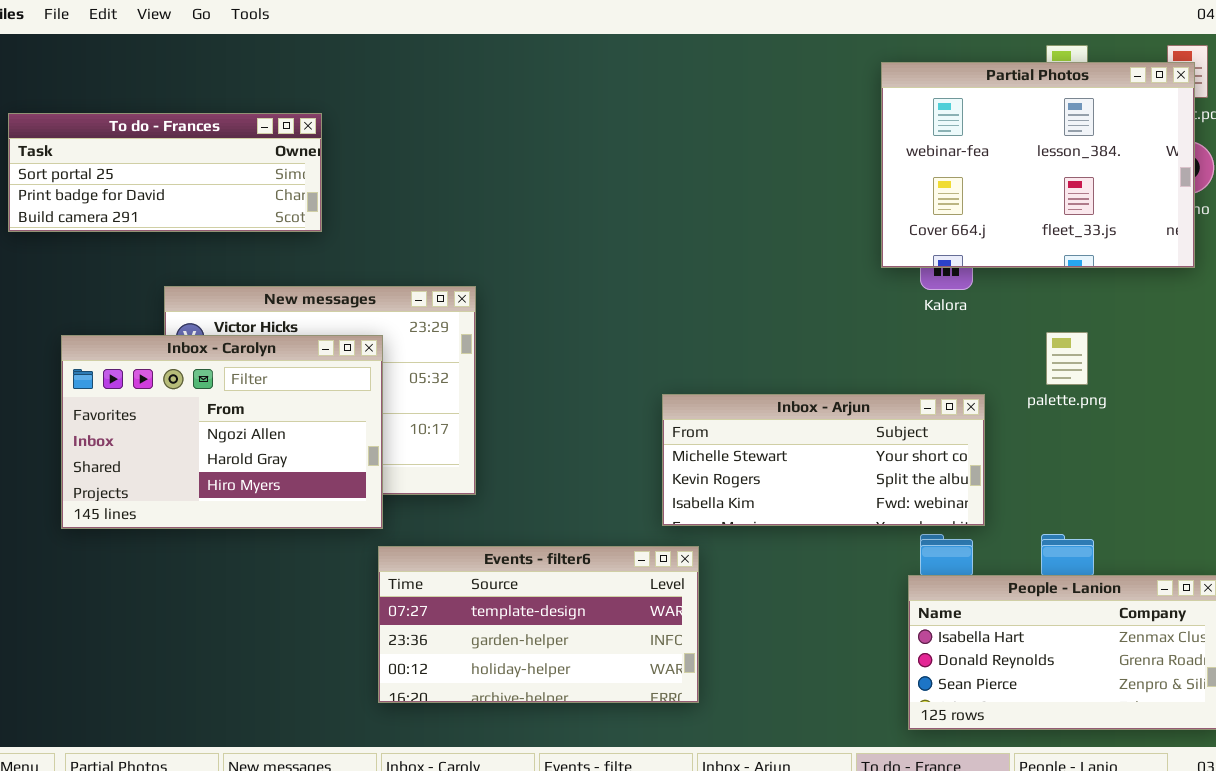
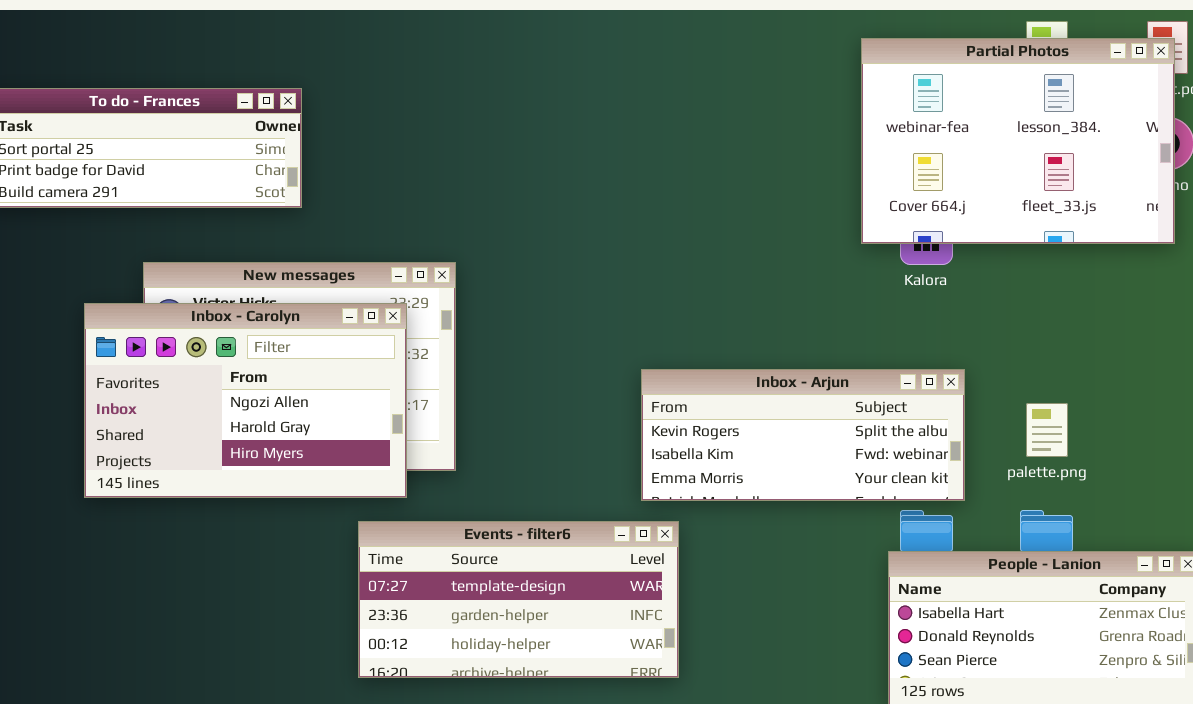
palette.png: [1046,332,1088,385] -> [1026,403,1068,457], moved
Inbox - Carolyn: [61,335,383,529] -> [84,303,407,498], moved
Inbox - Arjun: [662,394,985,526] -> [641,369,965,501], scrolled down 1 row

